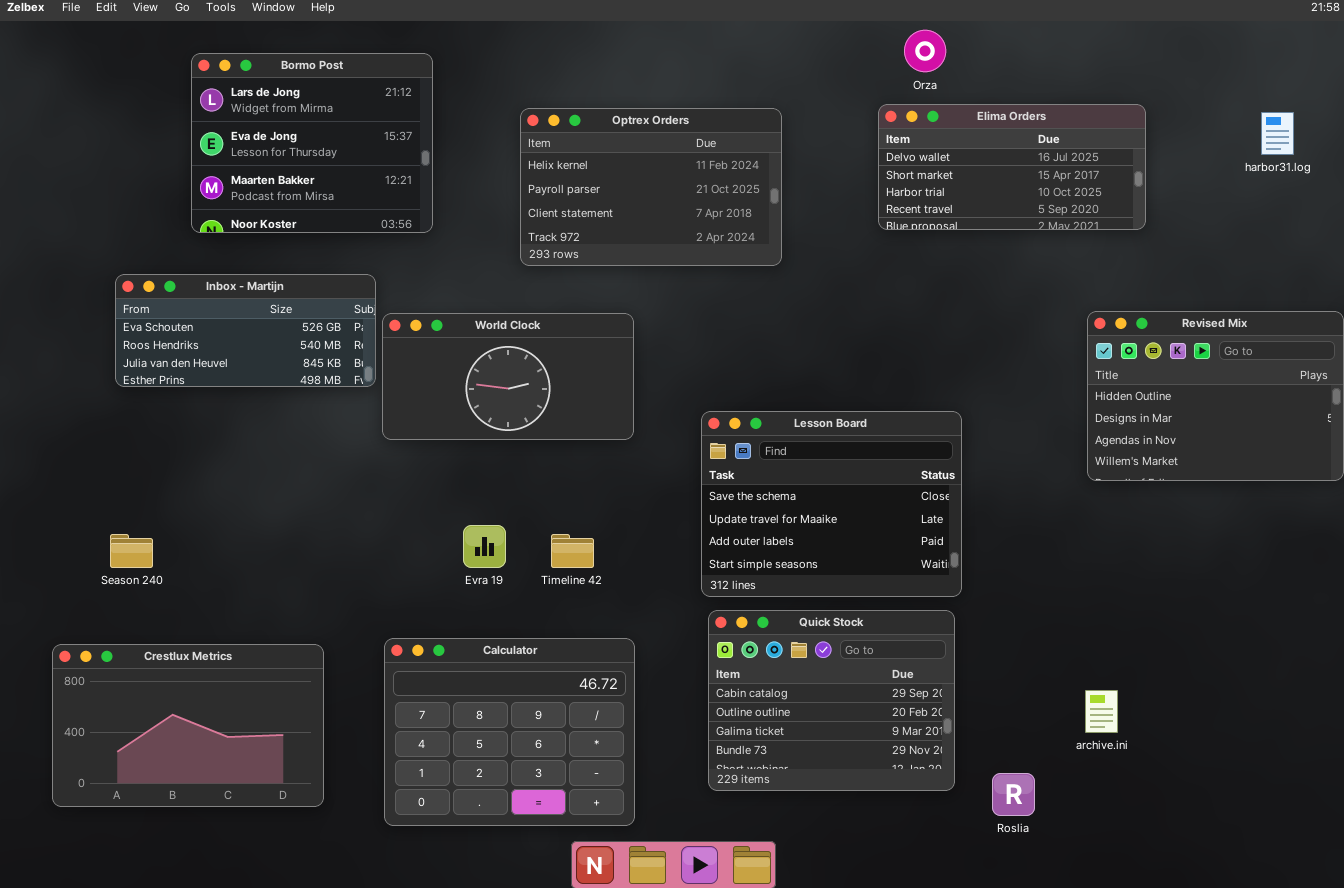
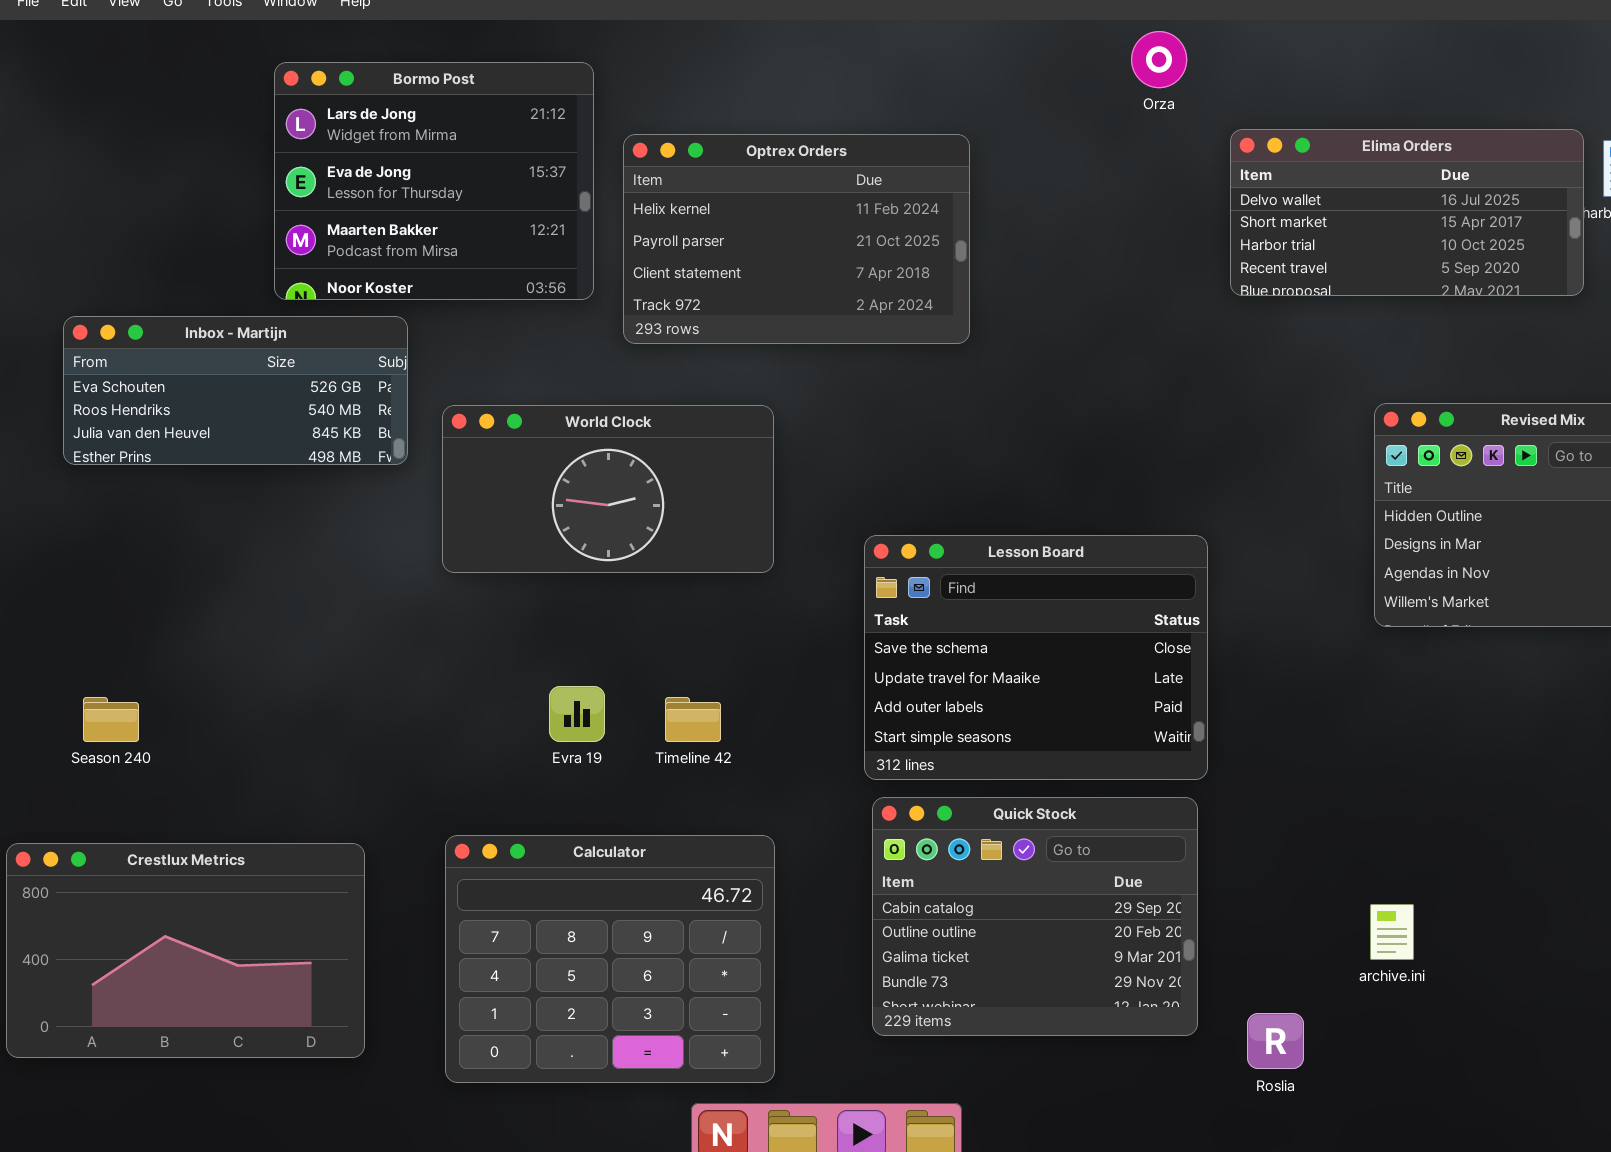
Bormo Post: [191,53,433,233] -> [274,62,594,300], moved
Elima Orders: [878,104,1146,230] -> [1230,129,1584,296], moved
Inbox - Martijn: [115,274,376,387] -> [63,316,408,465], moved

